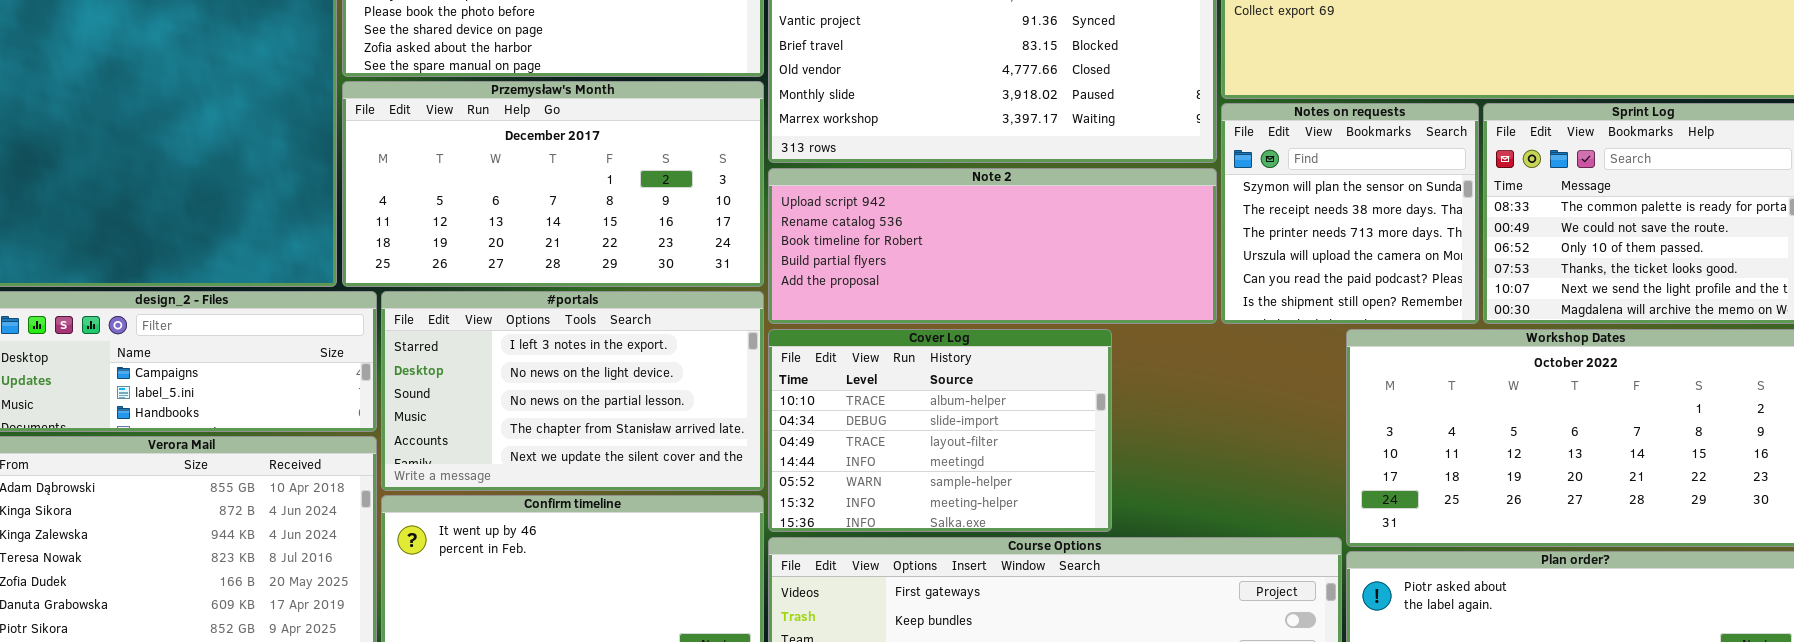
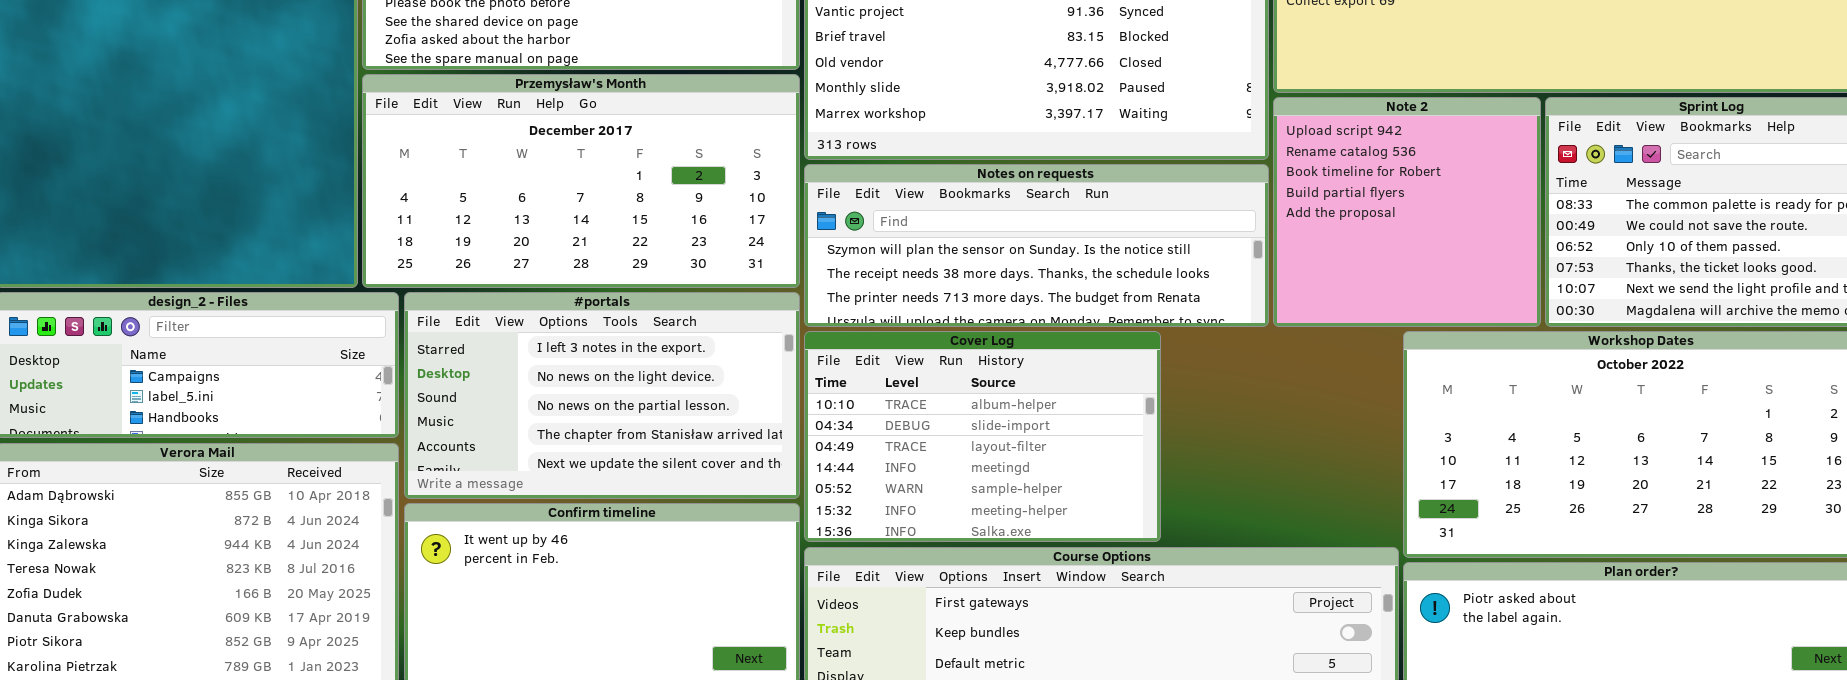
Notes on requests: [1221,103,1479,324] -> [804,164,1269,327], moved, resized
Note 2: [768,168,1217,324] -> [1273,97,1541,327], moved, resized

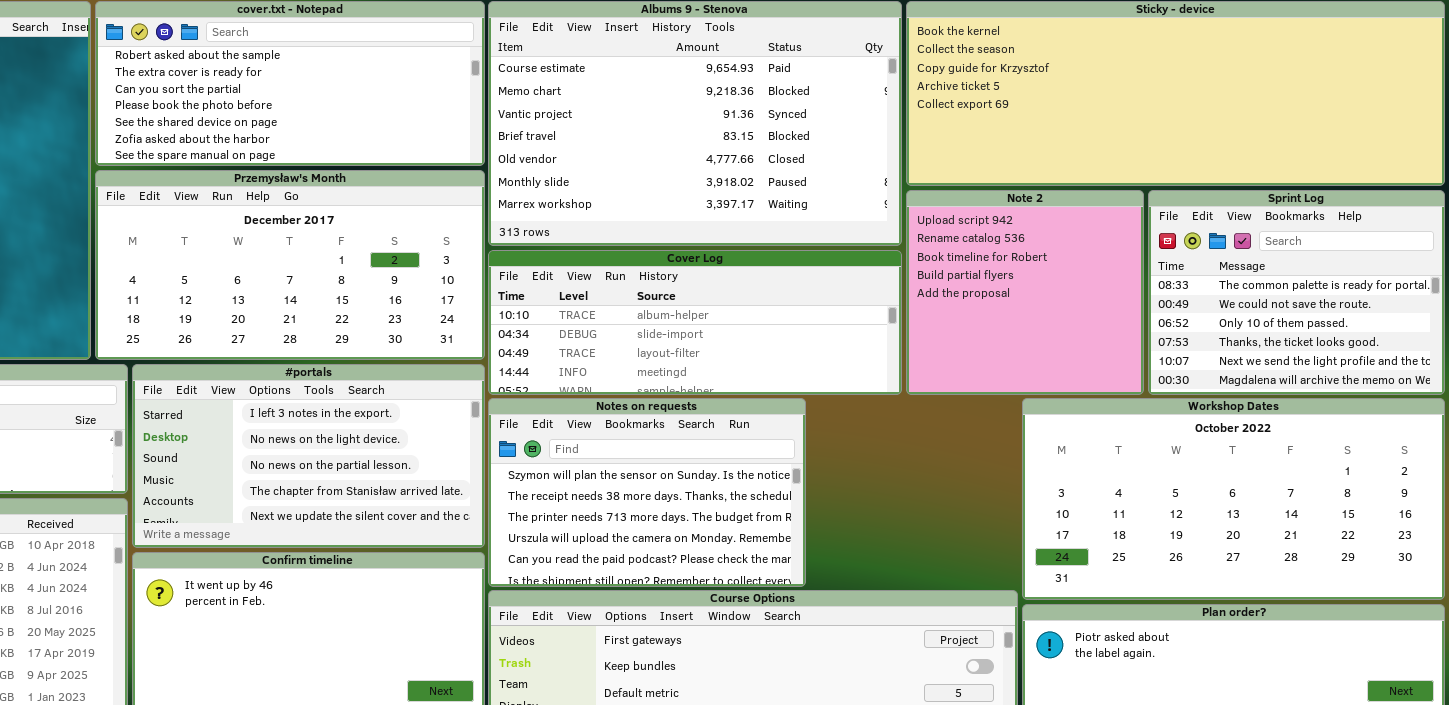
Notes on requests: [804,164,1269,327] -> [488,398,806,587], moved, resized
Cover Log: [804,331,1161,542] -> [488,250,902,395], moved, resized

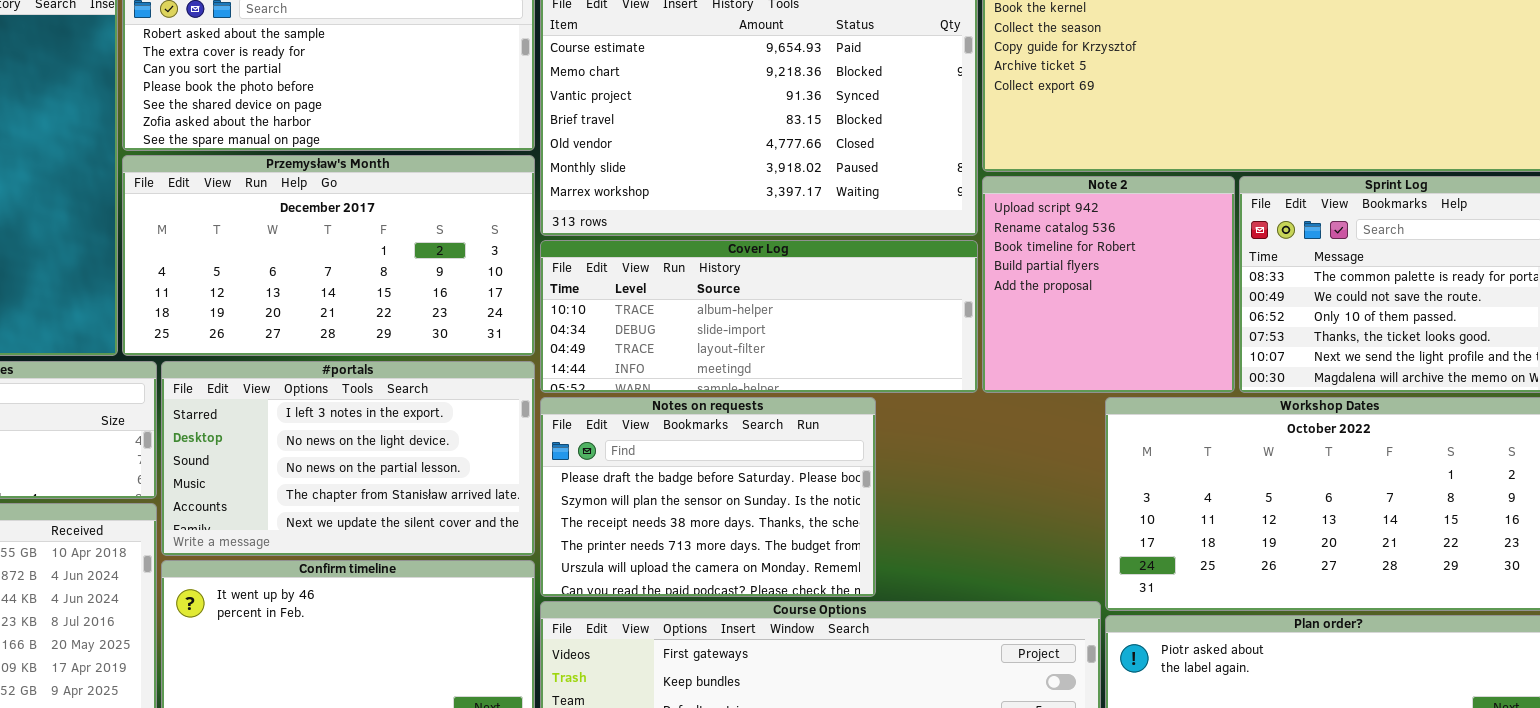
Notes on requests: [488,398,806,587] -> [540,397,876,597], scrolled up 1 row

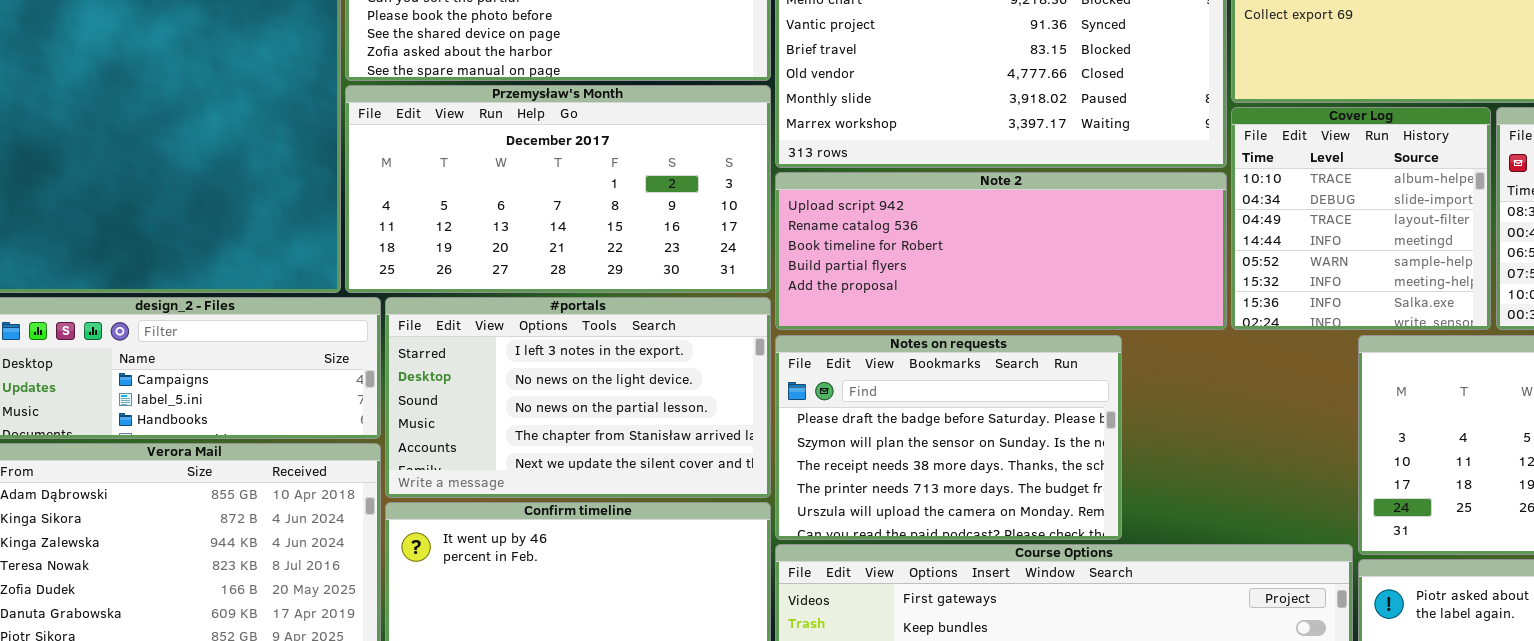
Note 2: [982,176,1235,393] -> [775,172,1227,330], moved, resized
Cover Log: [540,240,978,393] -> [1231,107,1491,330], moved, resized

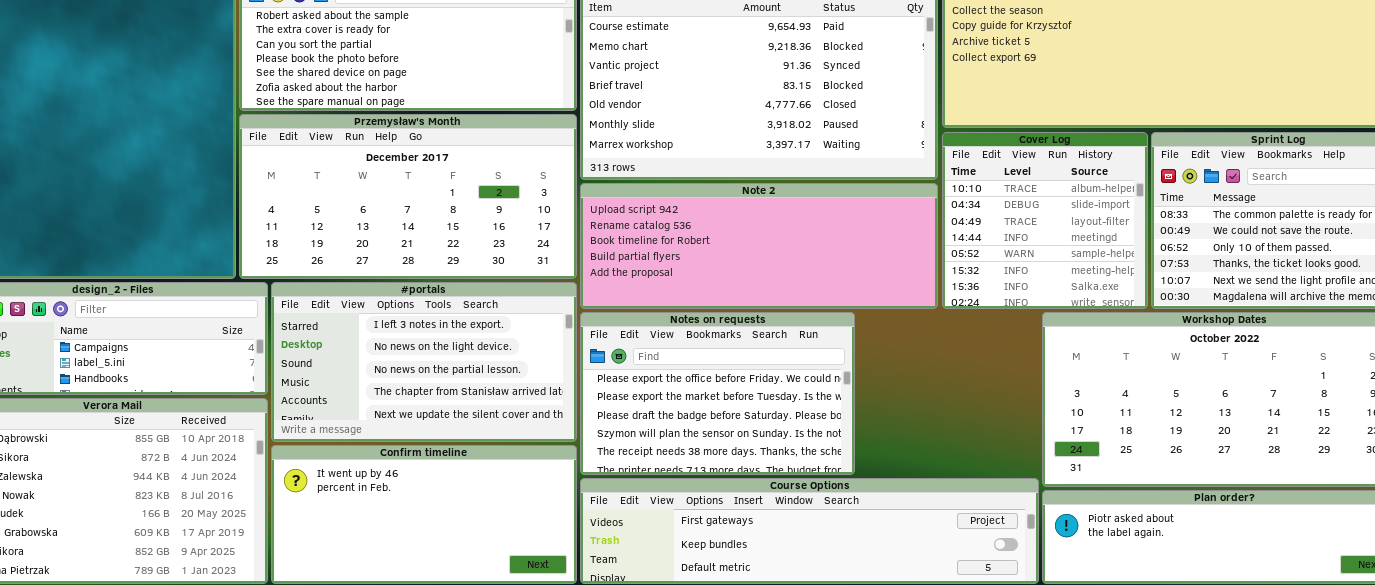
Notes on requests: [775,335,1122,540] -> [580,312,855,475], scrolled up 2 rows

